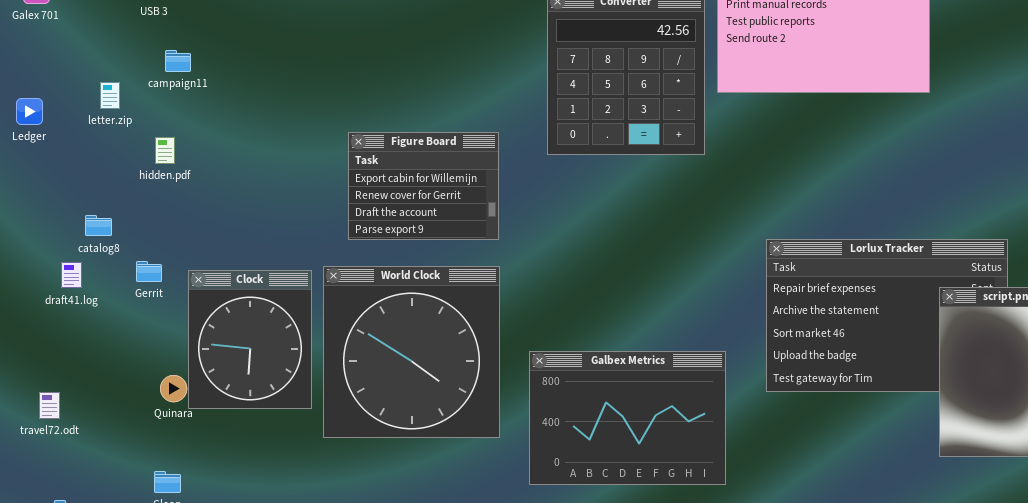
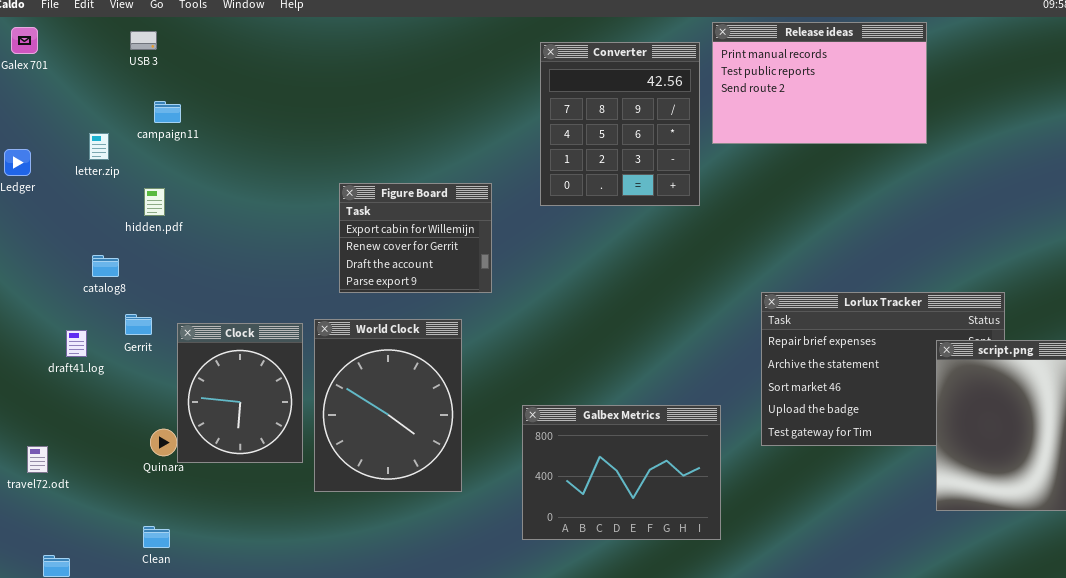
catalog8: [85,215,112,236] -> [92,255,119,277], moved
draft41.log: [61,262,82,288] -> [66,330,87,357], moved
World Clock: [323,266,500,438] -> [314,319,462,492], resized

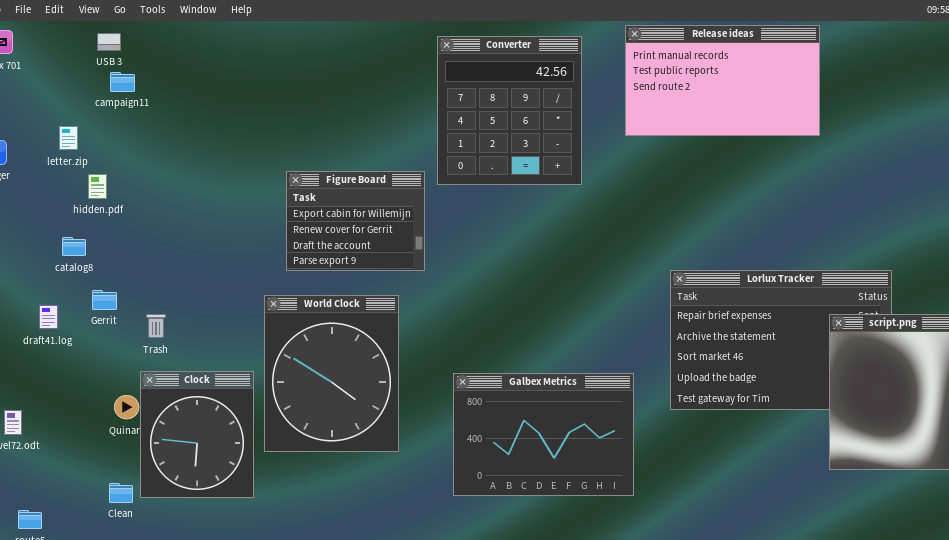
Converter: [540,42,700,206] -> [437,36,582,185], moved
campaign11: [154,101,181,123] -> [110,72,135,92], moved
hidden.pdf: [144,188,165,216] -> [88,174,107,199], moved
Clock: [177,323,303,463] -> [140,371,254,498], moved

